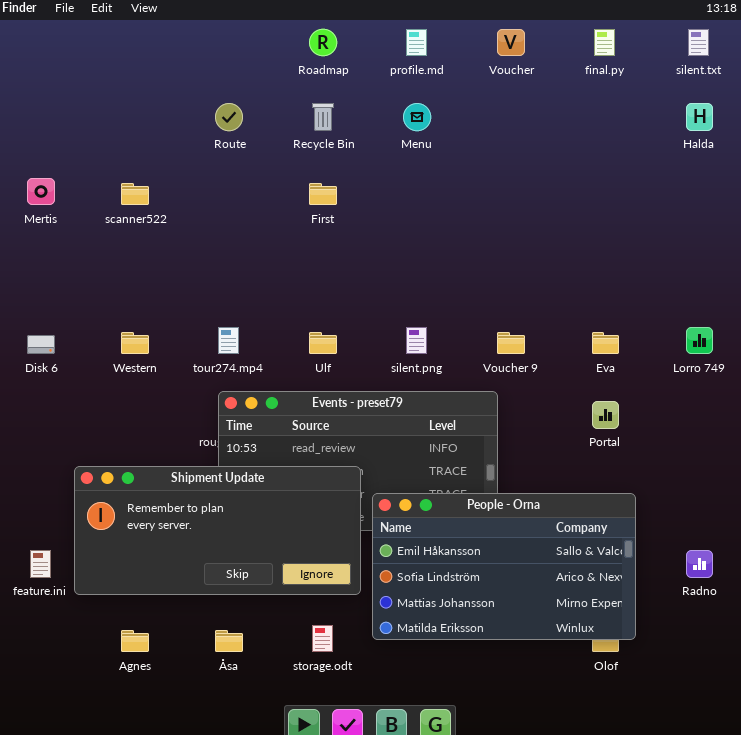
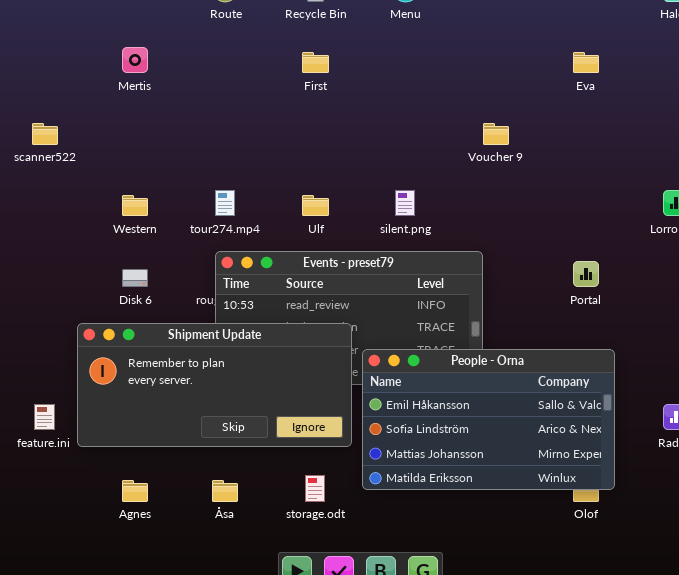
Mertis: [27,178,55,205] -> [122,47,148,73], moved
scanner522: [121,183,149,205] -> [32,123,58,145], moved
Voucher 9: [497,332,525,354] -> [483,123,509,145], moved
Eva: [592,332,619,354] -> [573,52,599,73], moved
Disk 6: [27,335,55,354] -> [122,269,148,287], moved

